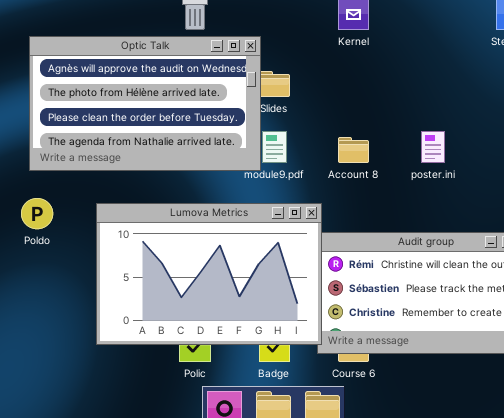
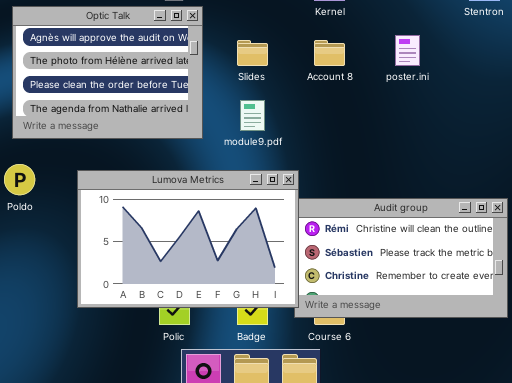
Optic Talk: [29,36,261,171] -> [12,6,203,139], resized
poster.ini: [421,131,445,163] -> [395,35,420,66], moved
Account 8: [338,137,369,163] -> [314,40,345,66], moved

